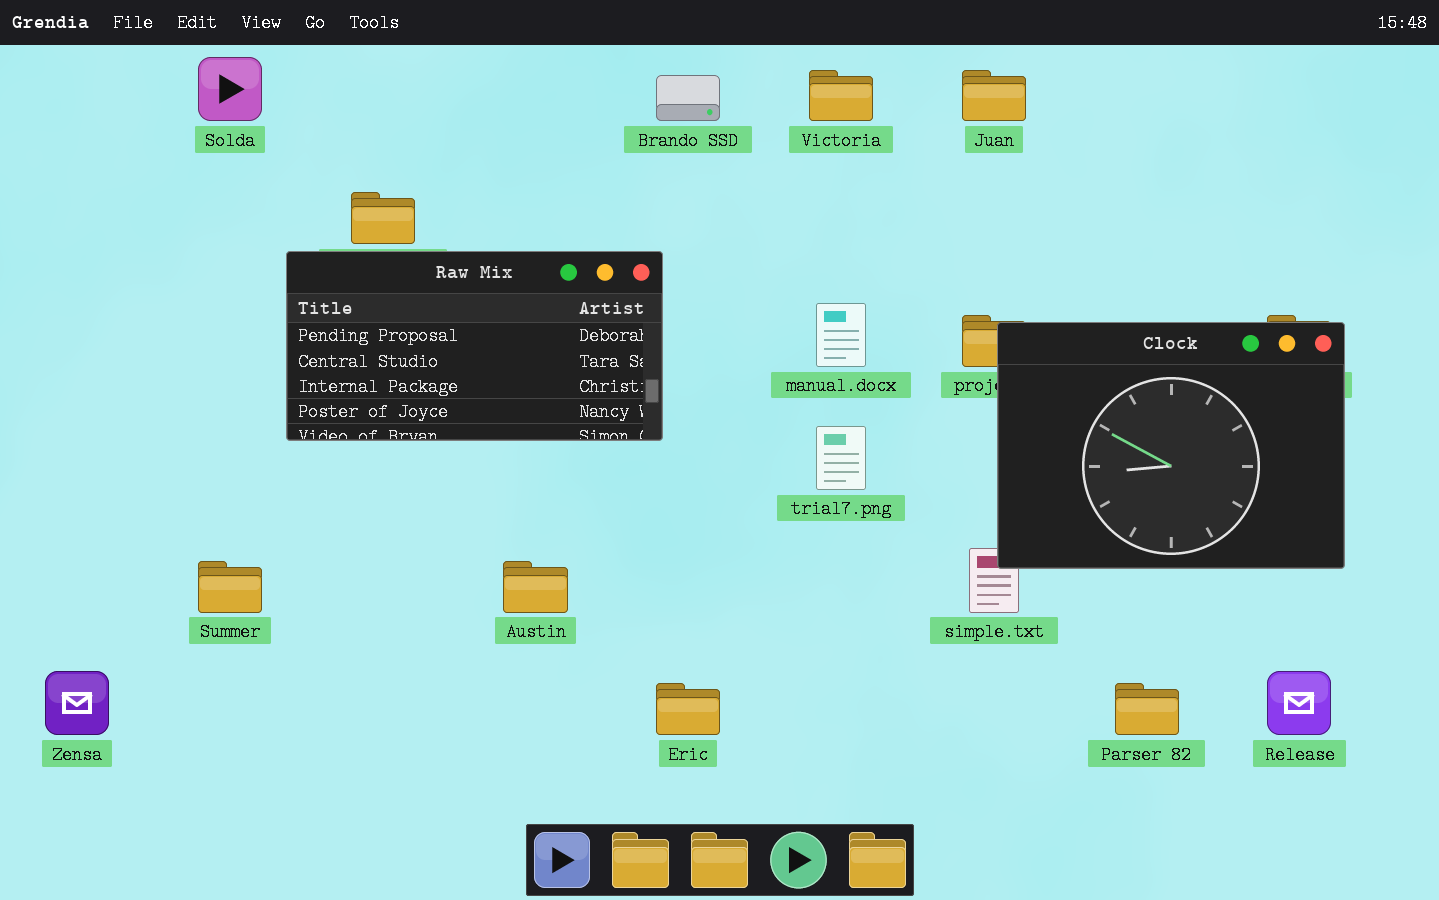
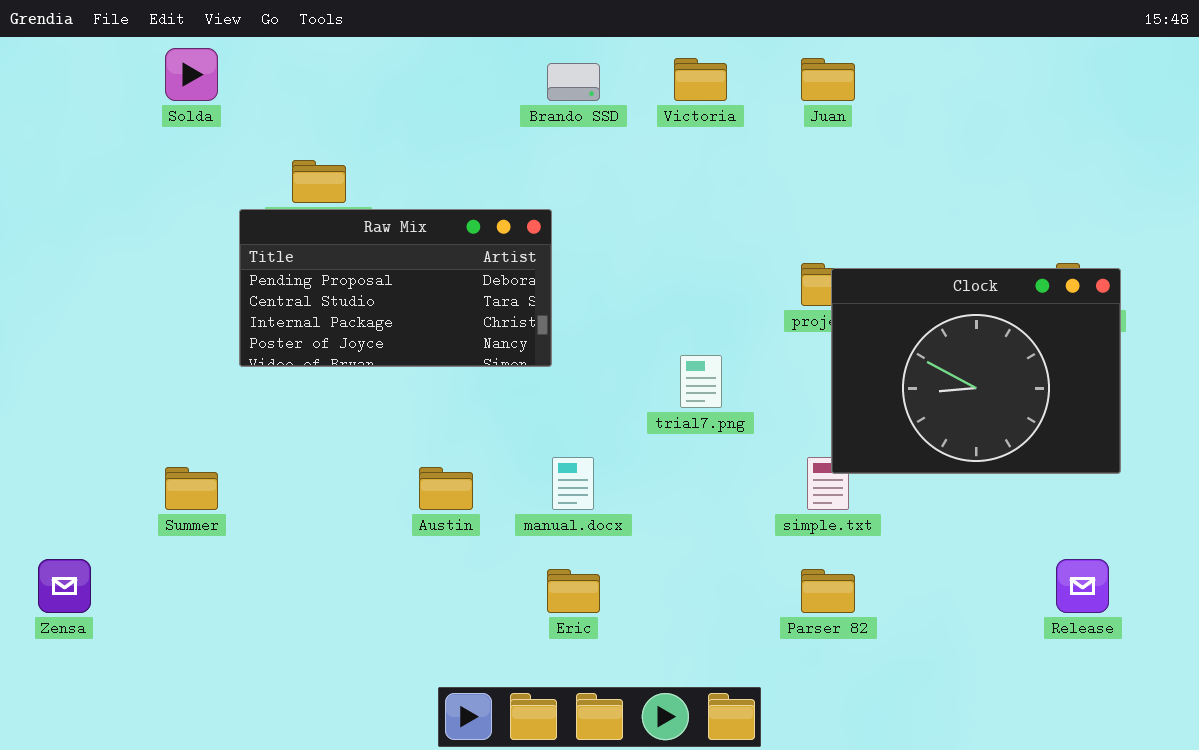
manual.docx: [816,303,866,367] -> [552,457,594,510], moved
Parser 82: [1115,683,1179,735] -> [801,569,855,613], moved

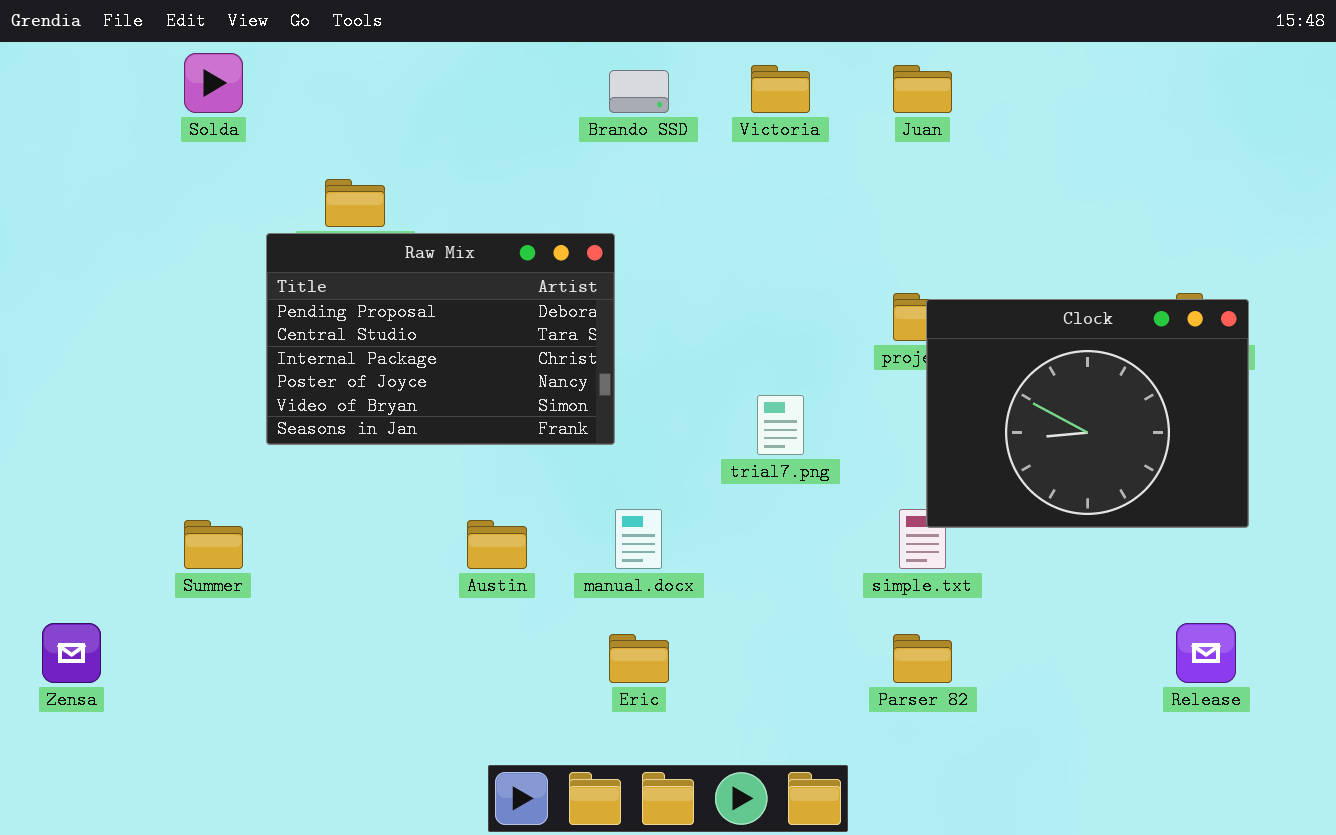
Raw Mix: [239,209,552,367] -> [266,233,615,445], resized

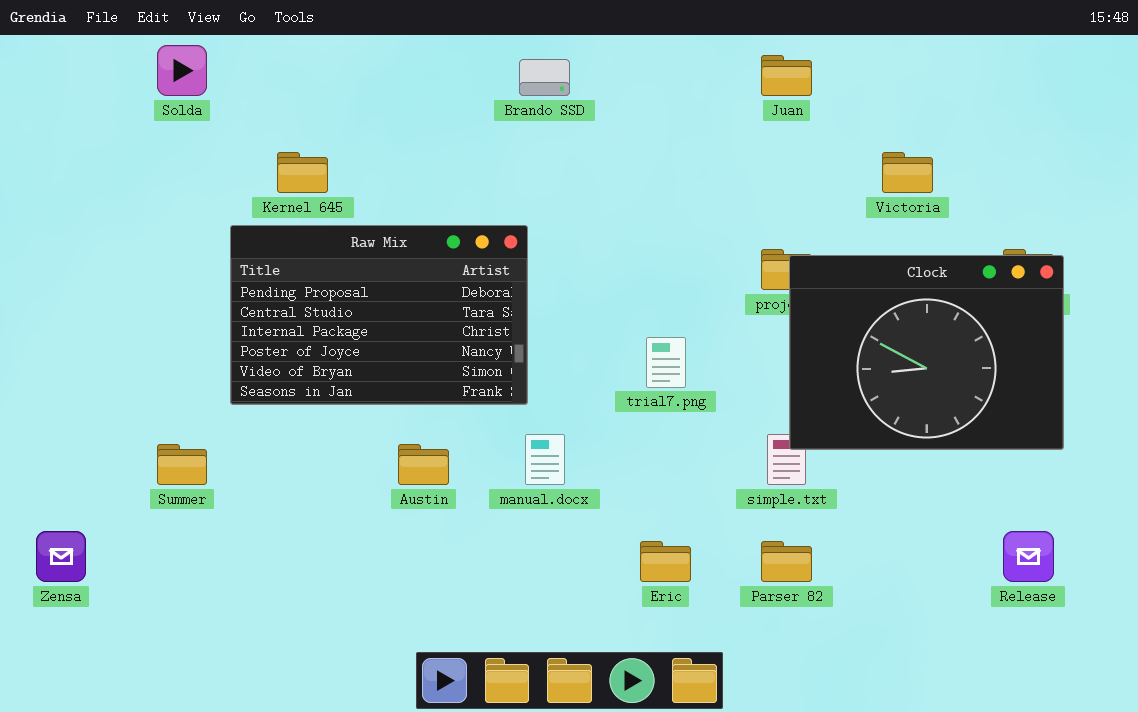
Victoria: [751,65,810,113] -> [882,152,933,193], moved
Raw Mix: [266,233,615,445] -> [230,225,528,405], moved
Eric: [609,634,669,683] -> [640,541,691,582], moved

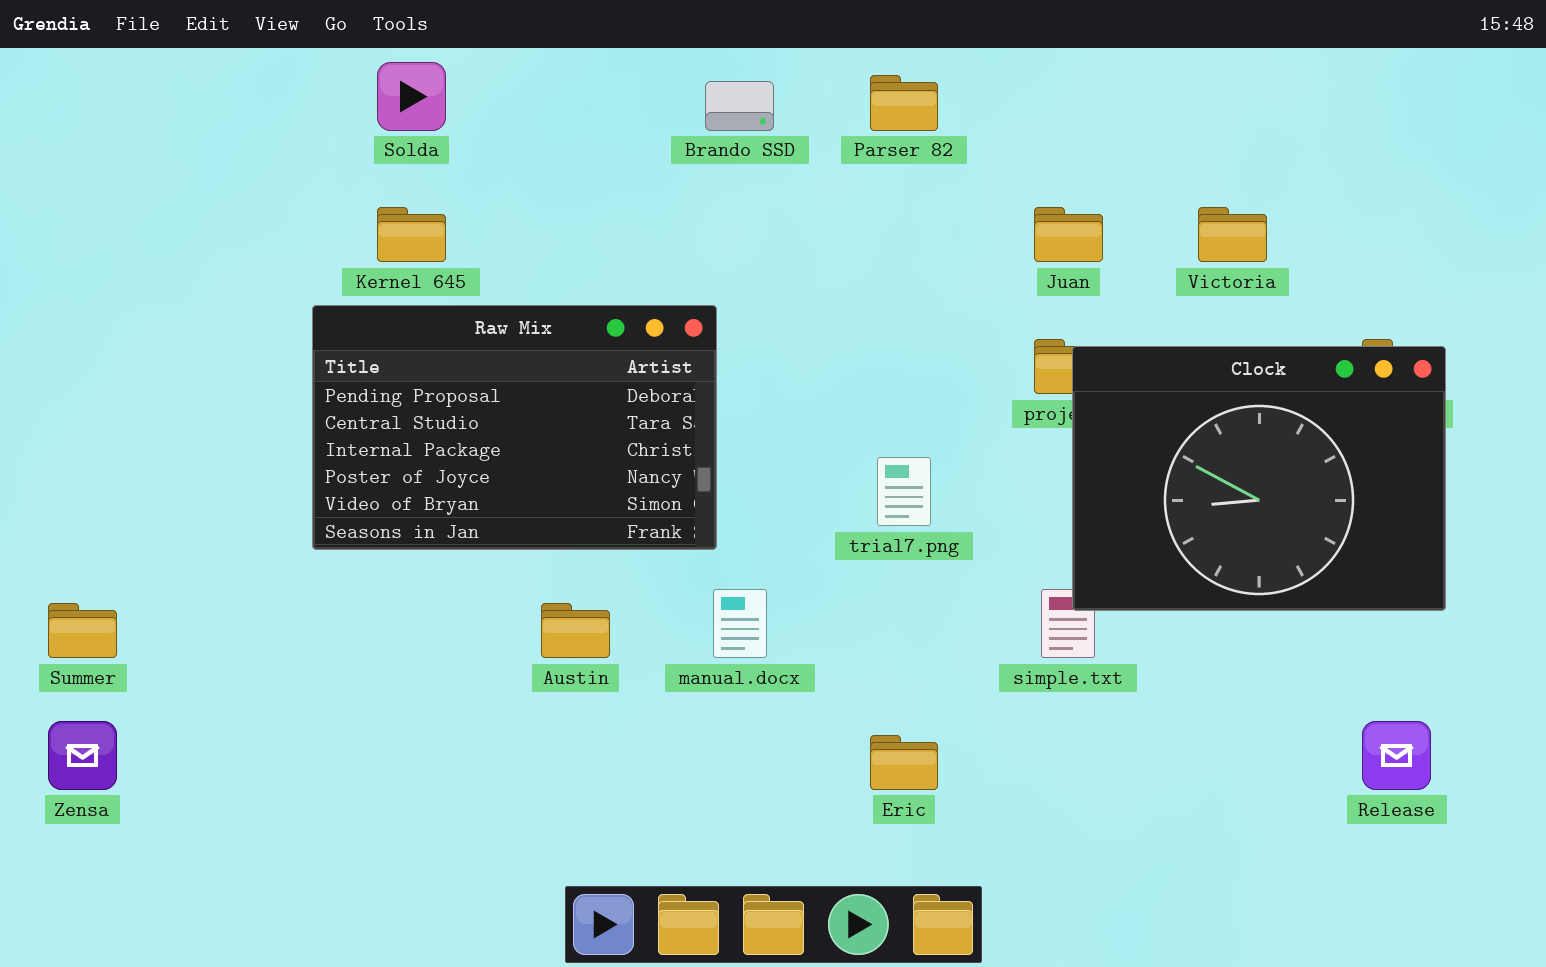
Solda: [157,45,207,96] -> [377,62,446,131], moved
Juan: [761,55,812,96] -> [1034,207,1103,262], moved
Summer: [157,444,207,485] -> [48,603,117,658], moved
Parser 82: [761,541,812,582] -> [870,75,938,131], moved

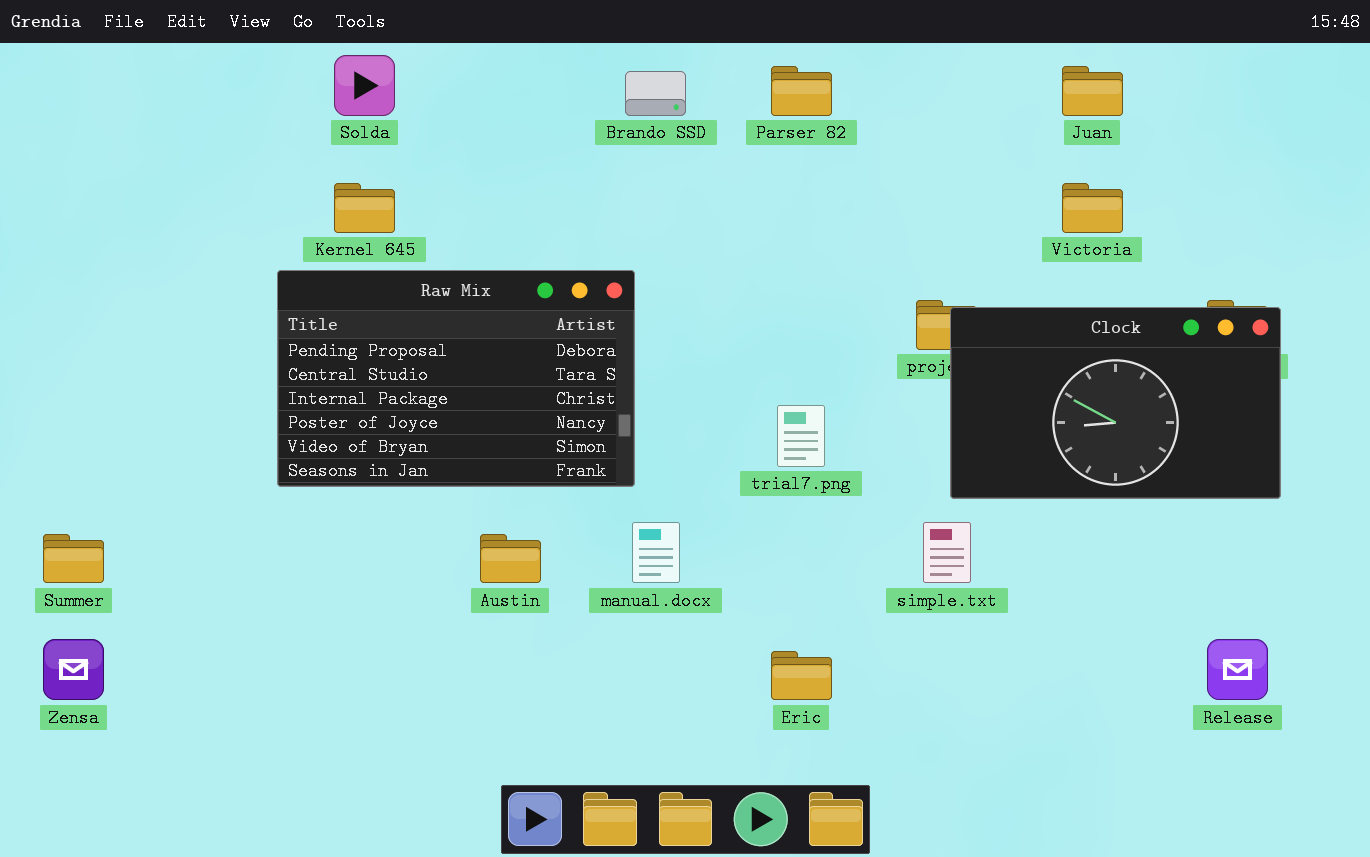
Juan: [1034,207,1103,262] -> [1062,66,1123,116], moved
Clock: [1072,346,1446,611] -> [950,307,1281,499], resized

